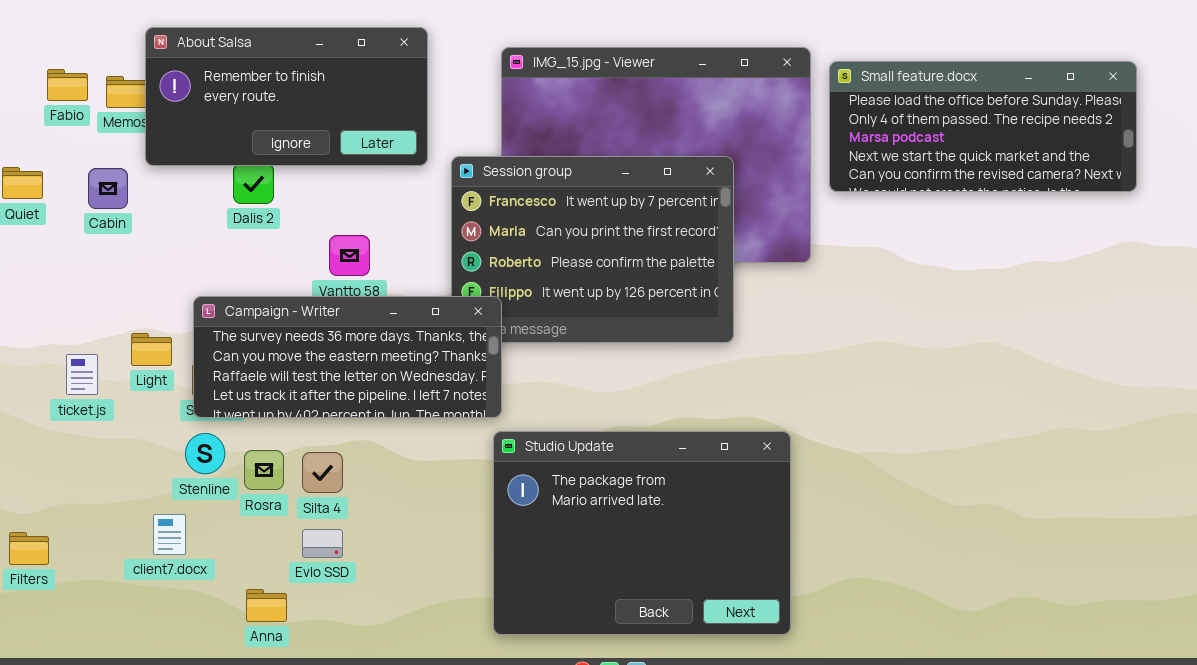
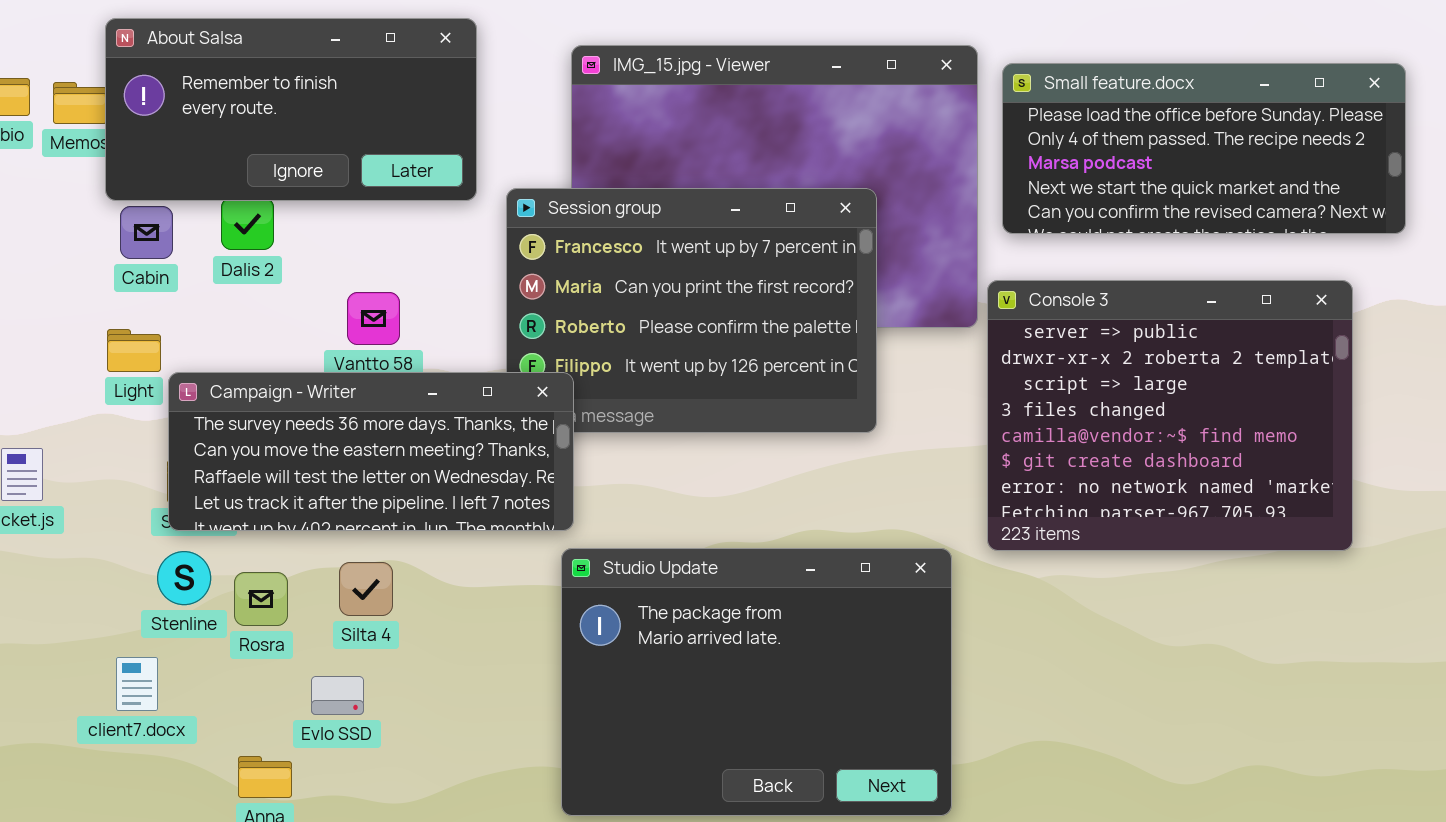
Cabin: [88,168,128,209] -> [120,206,173,259], moved
Console 3: none -> [987,280,1353,551], opened
Light: [131,333,172,366] -> [107,329,161,372], moved
Silta 4: [302,452,343,493] -> [339,562,393,616], moved

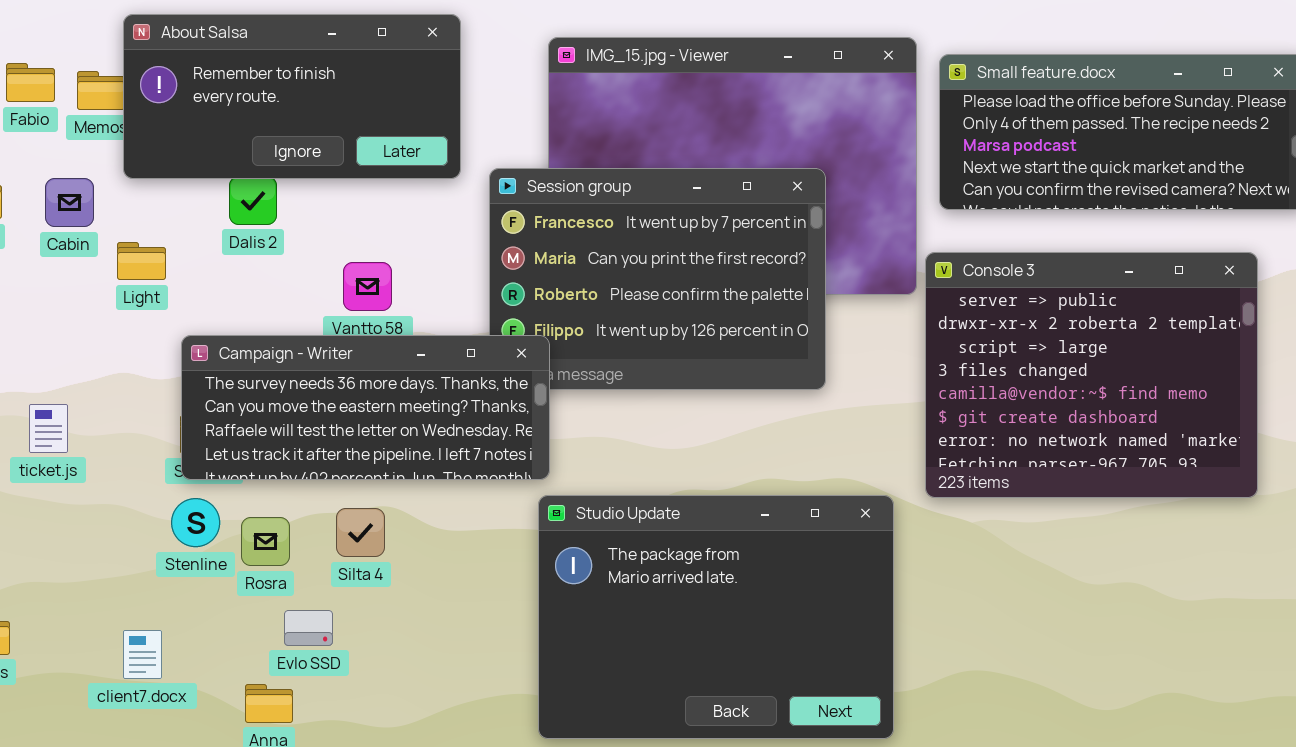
Cabin: [120,206,173,259] -> [45,178,94,227], moved
Light: [107,329,161,372] -> [117,242,166,280], moved
client7.docx: [116,657,158,711] -> [123,630,162,679], moved
Evlo SSD: [311,676,364,715] -> [284,610,333,646], moved

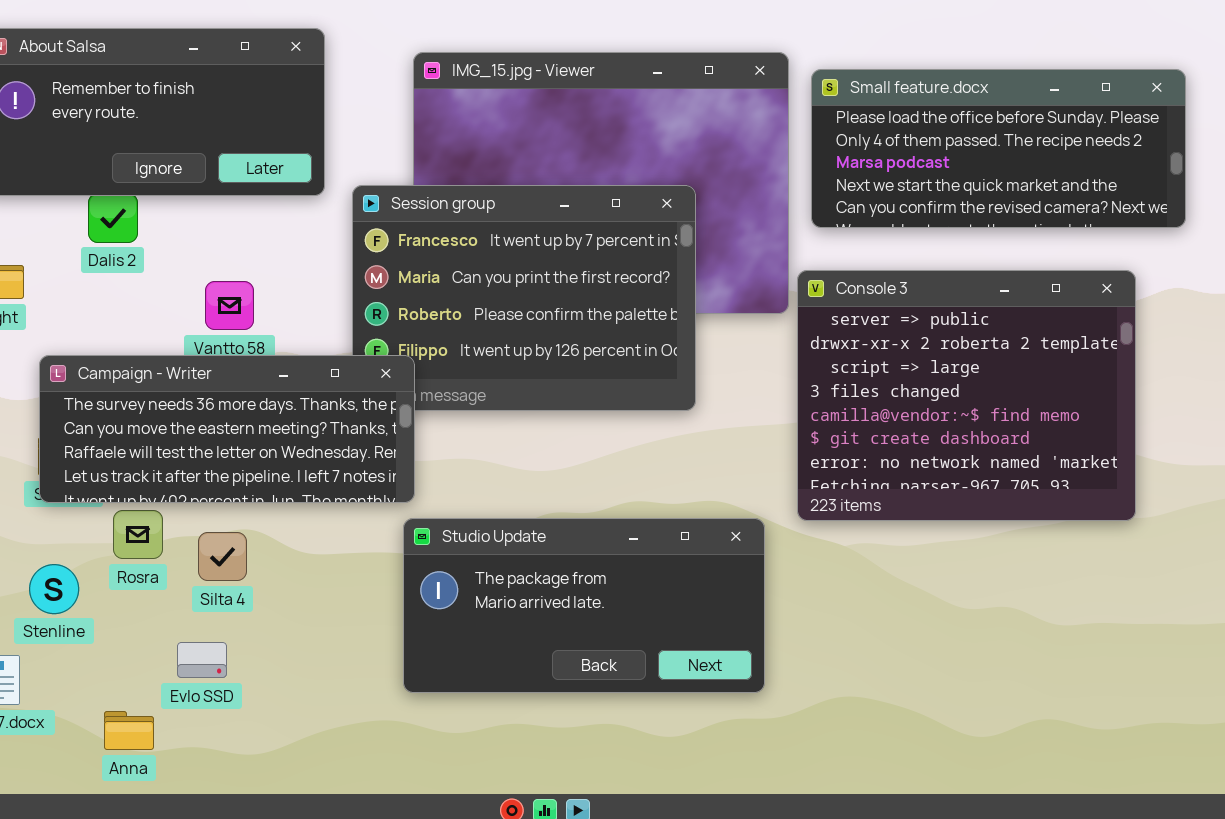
Studio Update: [538,495,894,739] -> [403,518,765,693], resized
Stenline: [171,498,220,547] -> [29,564,79,614], moved
Rosra: [241,517,290,566] -> [113,510,163,559], moved
Evlo SSD: [284,610,333,646] -> [177,642,227,678], moved

